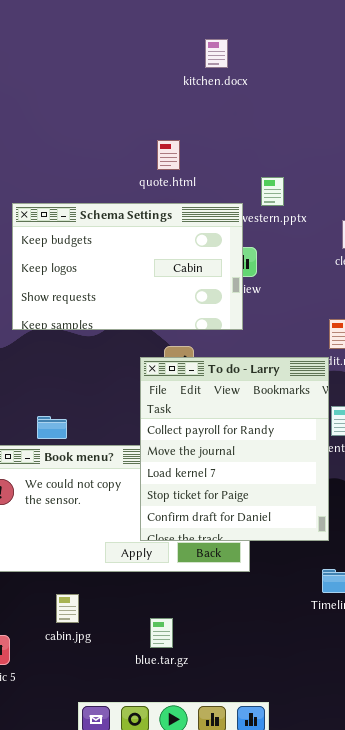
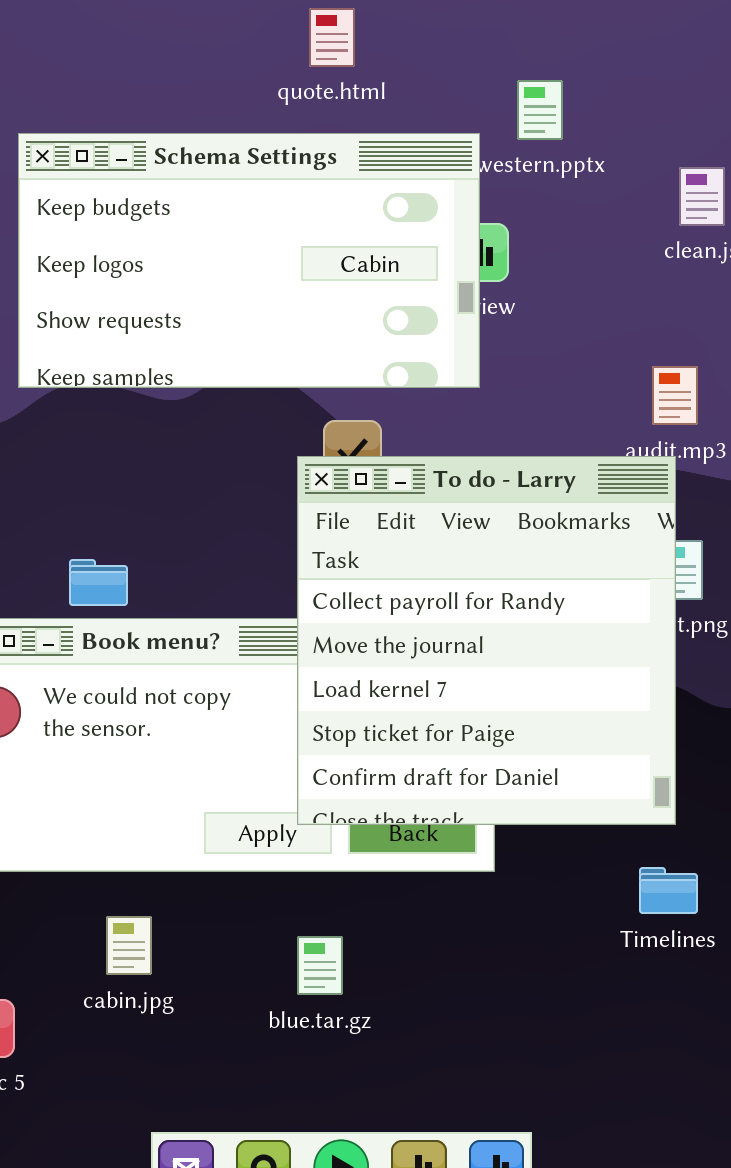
To do - Larry: [140,357,329,541] -> [297,456,676,825], moved
blue.tar.gz: [150,618,173,648] -> [297,936,343,995], moved

